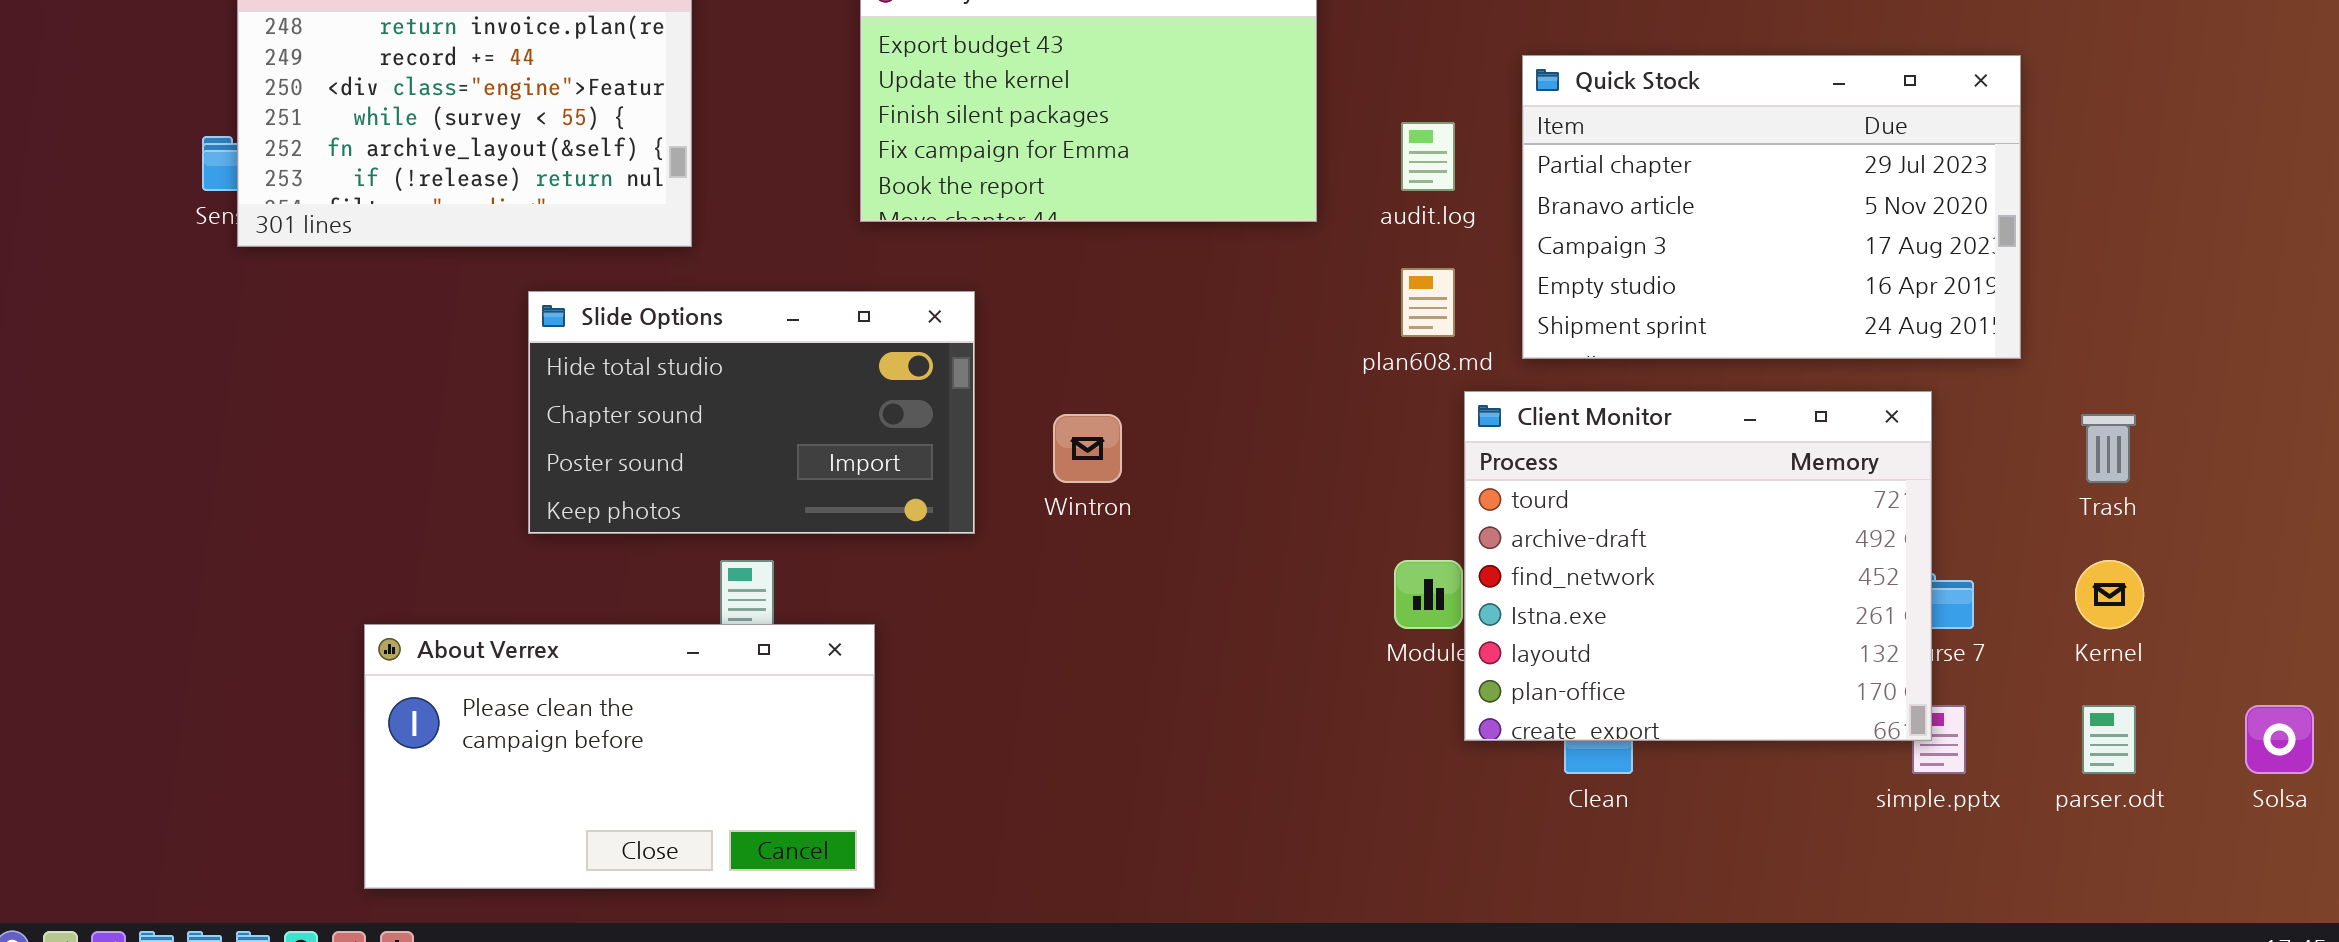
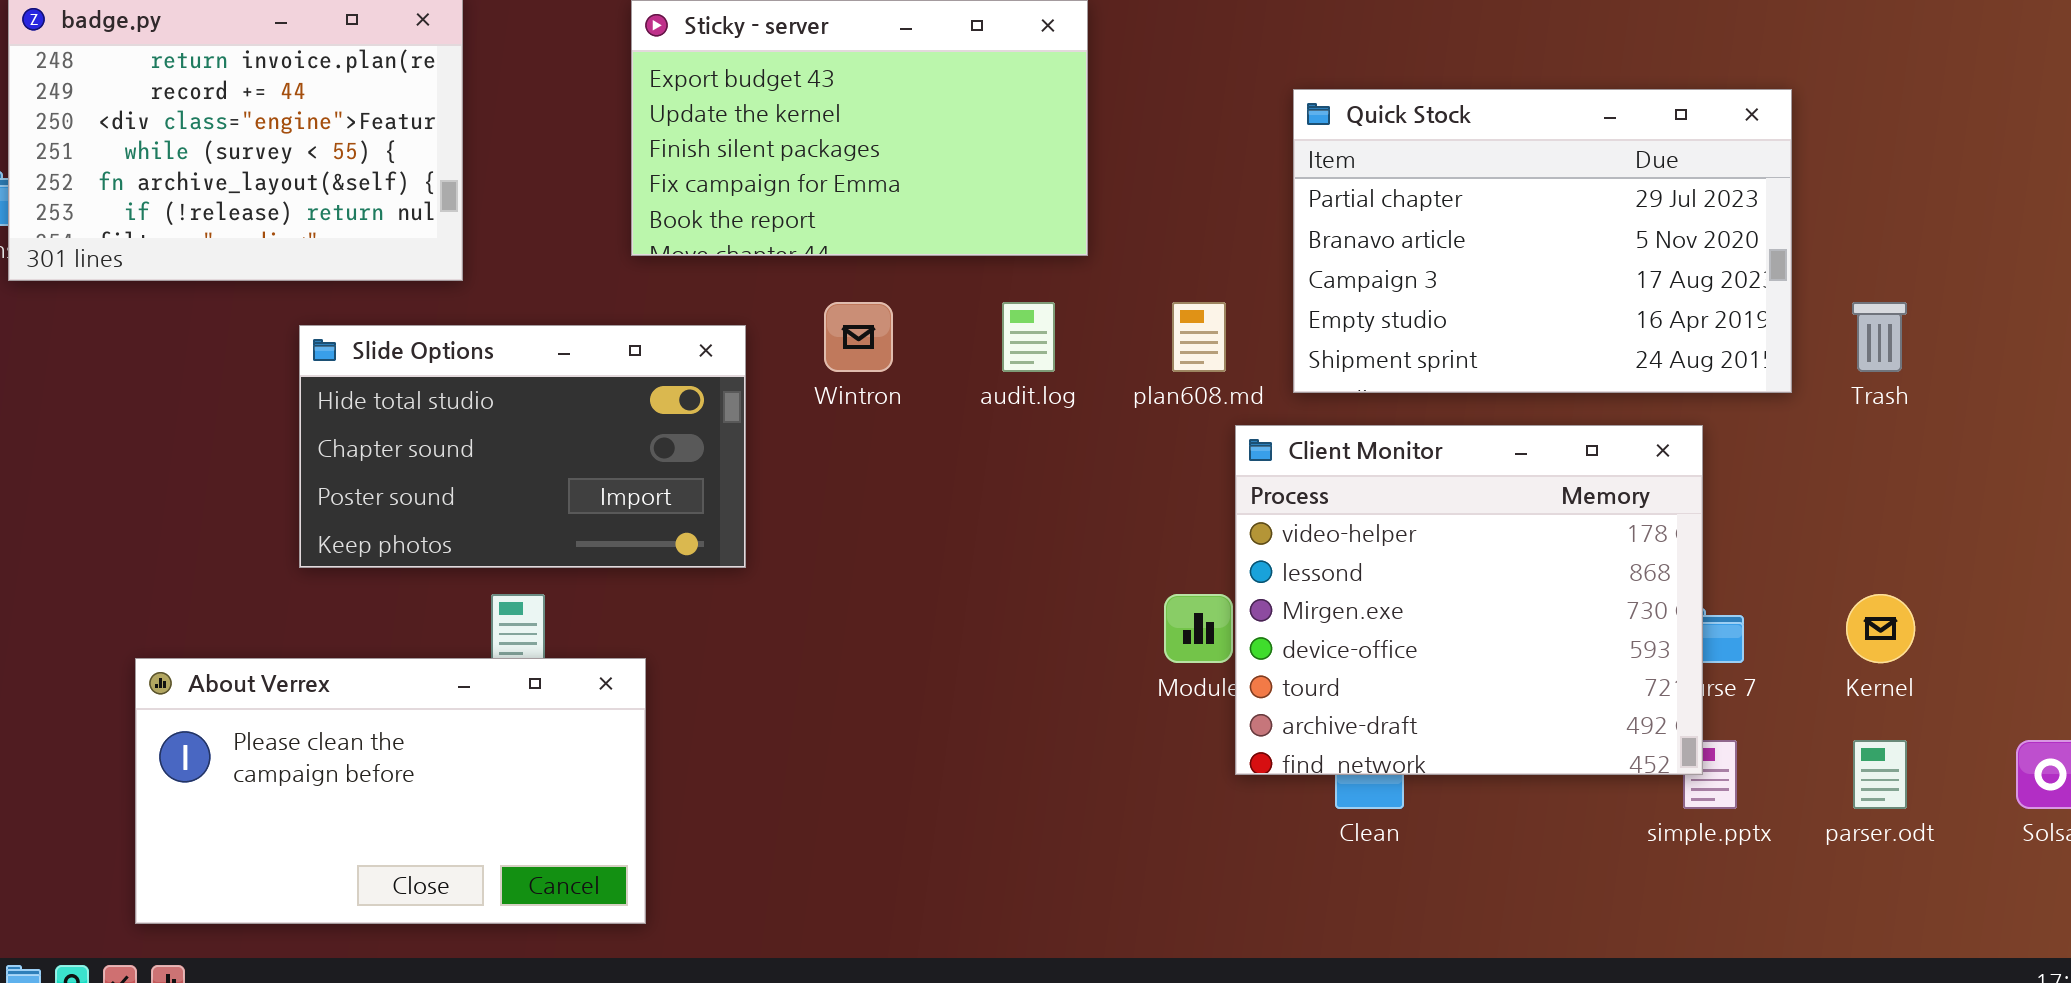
audit.log: [1401,122,1455,191] -> [1002,302,1055,372], moved
Client Monitor: [1464,391,1932,741] -> [1235,425,1703,775], scrolled up 4 rows
Wintron: [1053,414,1122,483] -> [824,302,893,372], moved
Trash: [2081,414,2136,483] -> [1852,302,1907,372], moved

